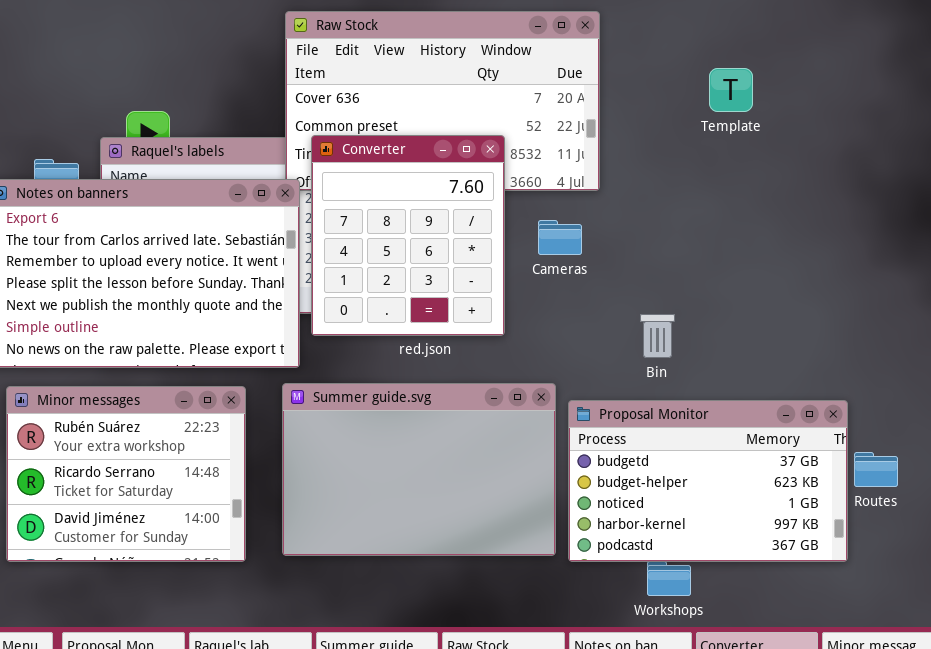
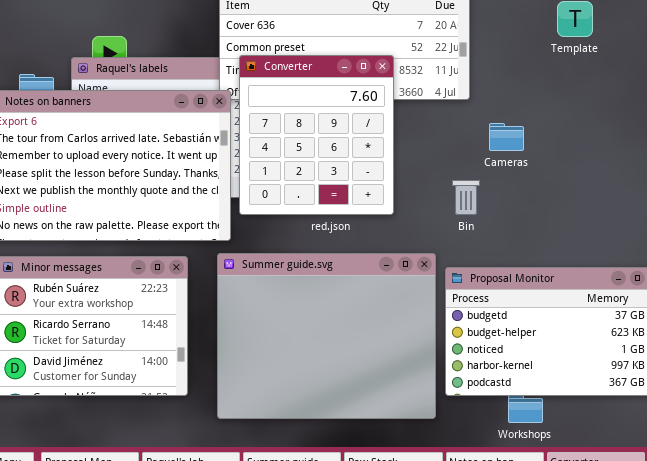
Cameras: [538,220,582,255] -> [489,123,524,151], moved
Bin: [640,314,675,358] -> [452,180,480,215], moved
Summer guide.svg: [282,383,556,556] -> [217,253,436,419], resized

